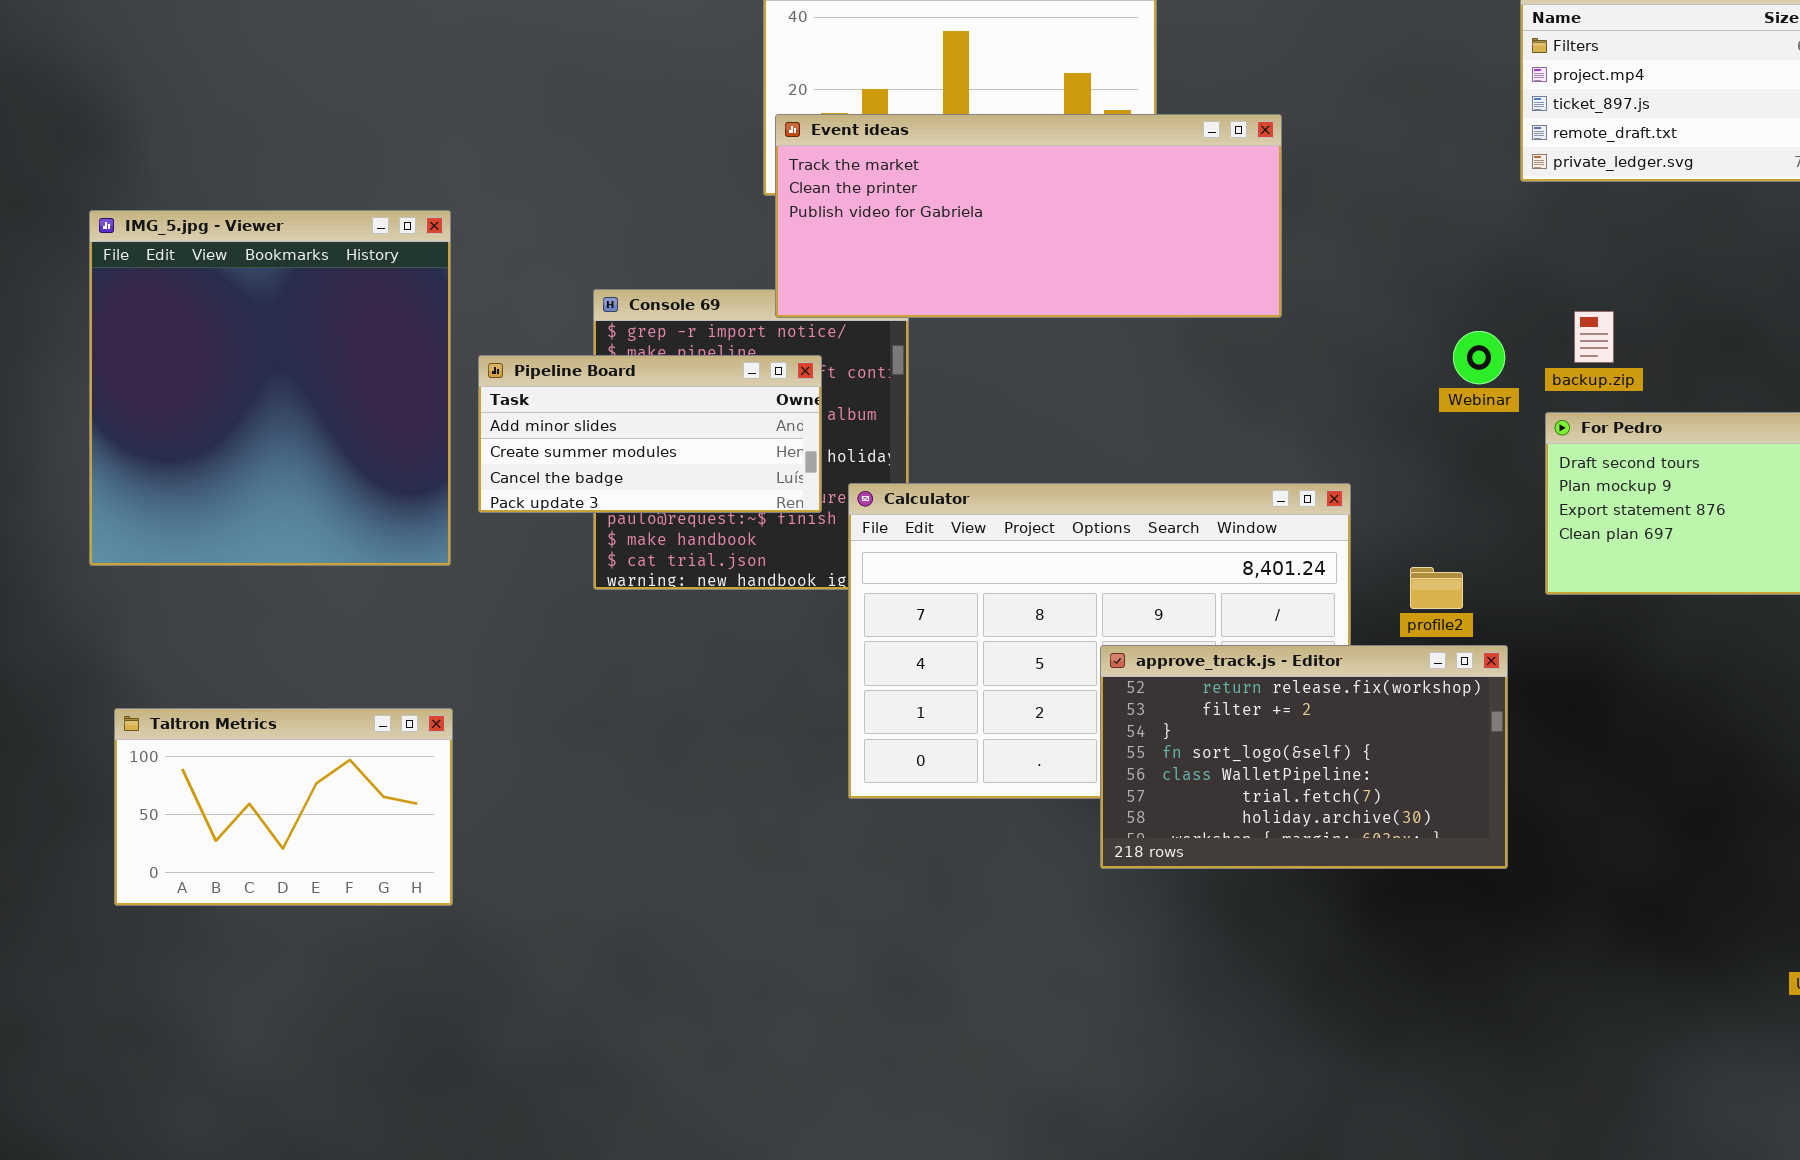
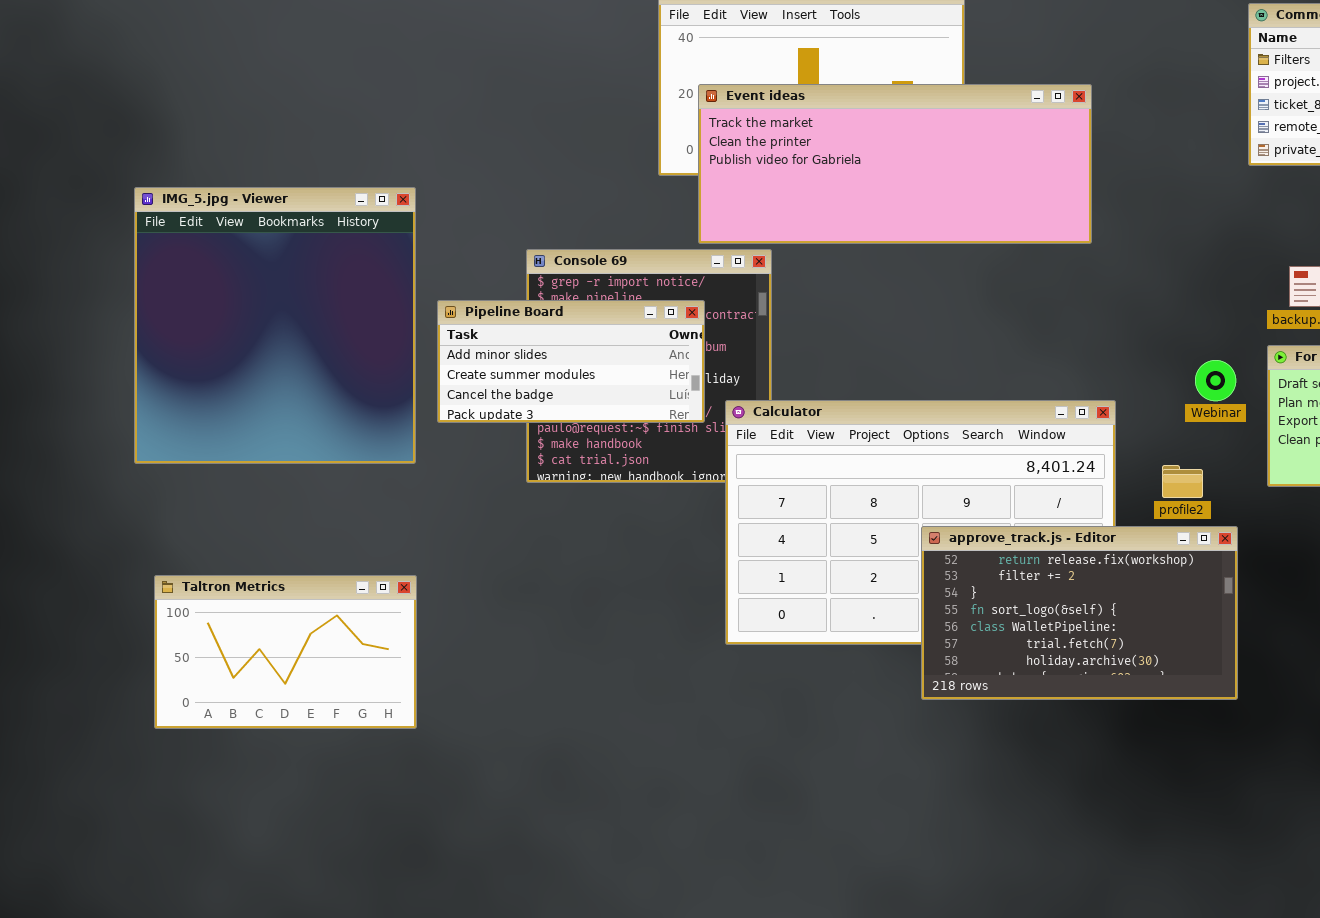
Event ideas: [775,114,1282,318] -> [698,84,1092,244], moved
Webinar: [1453,331,1505,384] -> [1195,360,1236,401], moved

